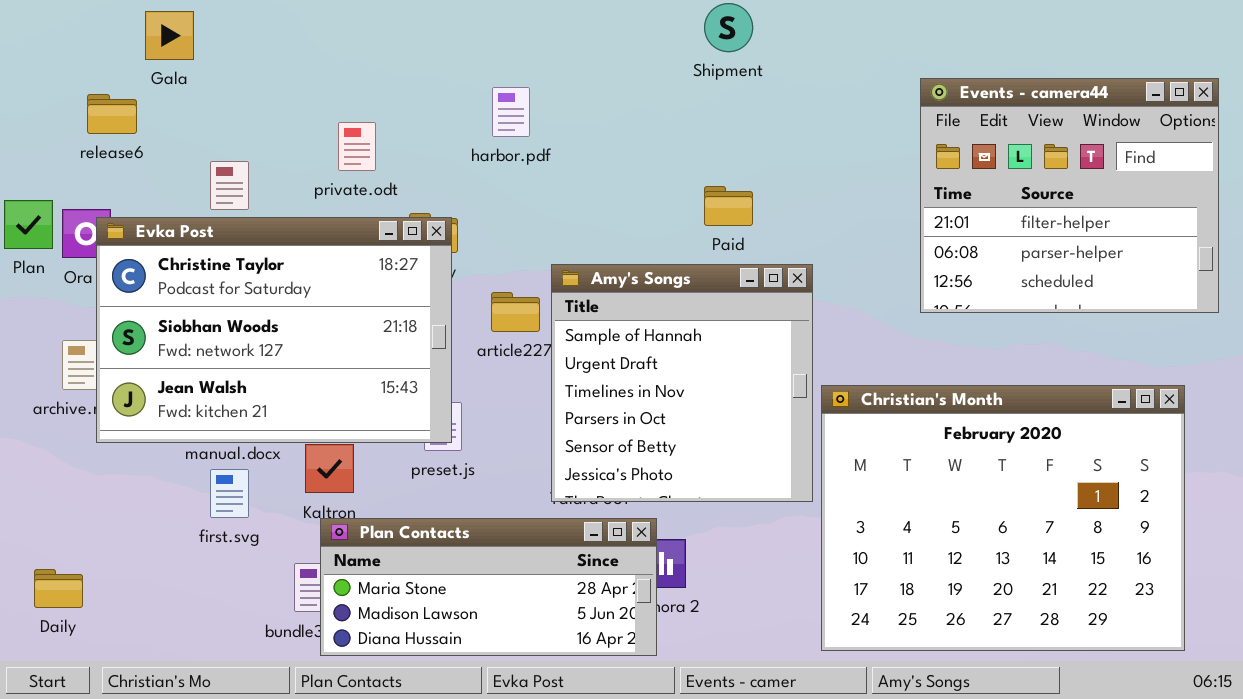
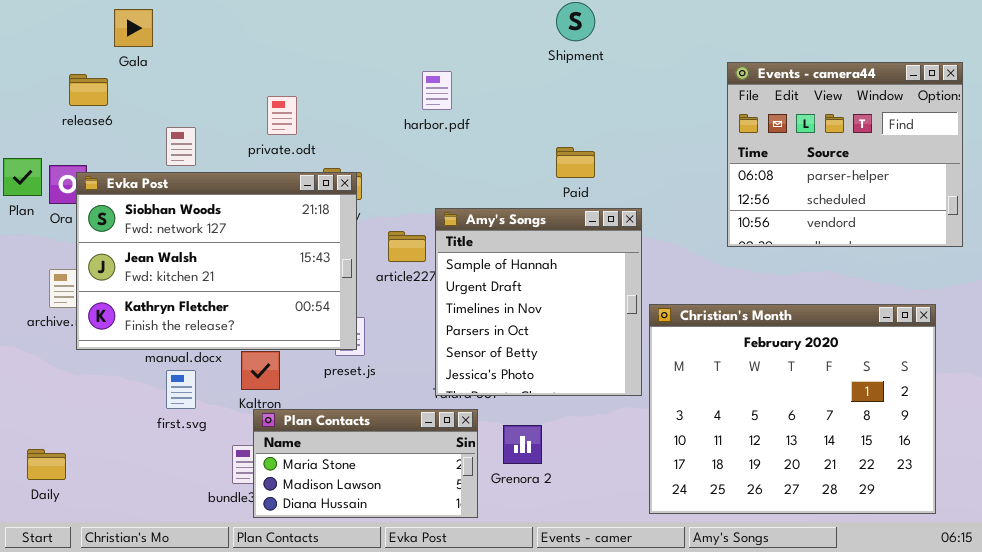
Events - camera44: [920,78,1219,313] -> [727,62,963,247], scrolled down 1 row
harbor.pdf: [492,87,530,137] -> [422,71,452,110], moved
Evka Post: [96,217,452,443] -> [76,172,357,350], scrolled down 1 row
Plan Contacts: [320,518,657,656] -> [253,409,478,518], resized

